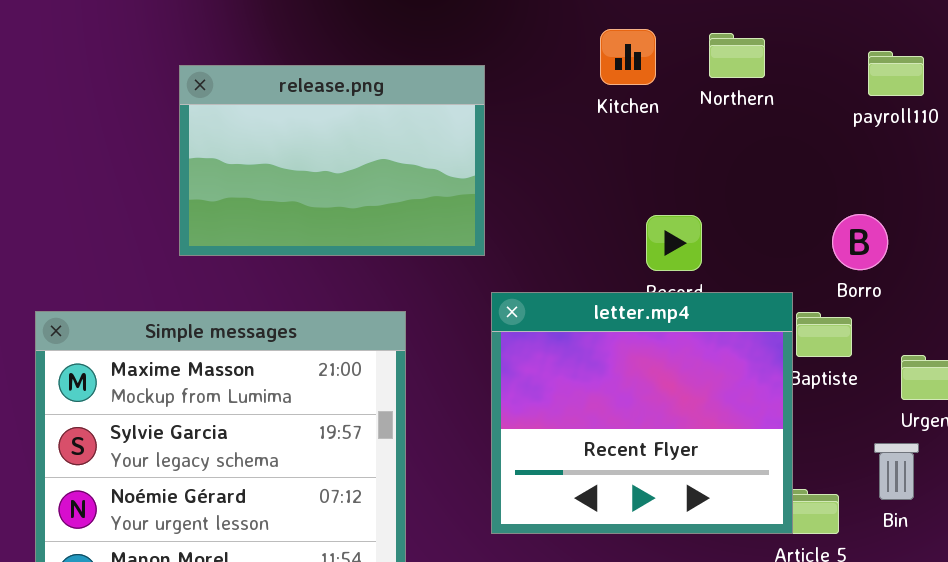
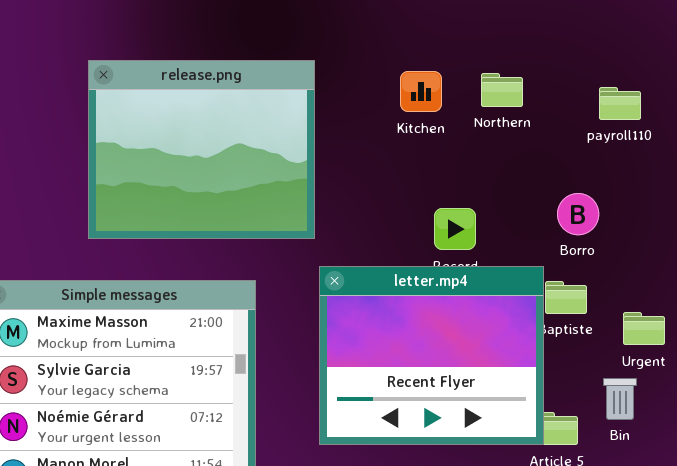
release.png: [179,65,485,256] -> [88,60,315,239], resized
Borro: [832,214,888,270] -> [557,193,599,235], moved

